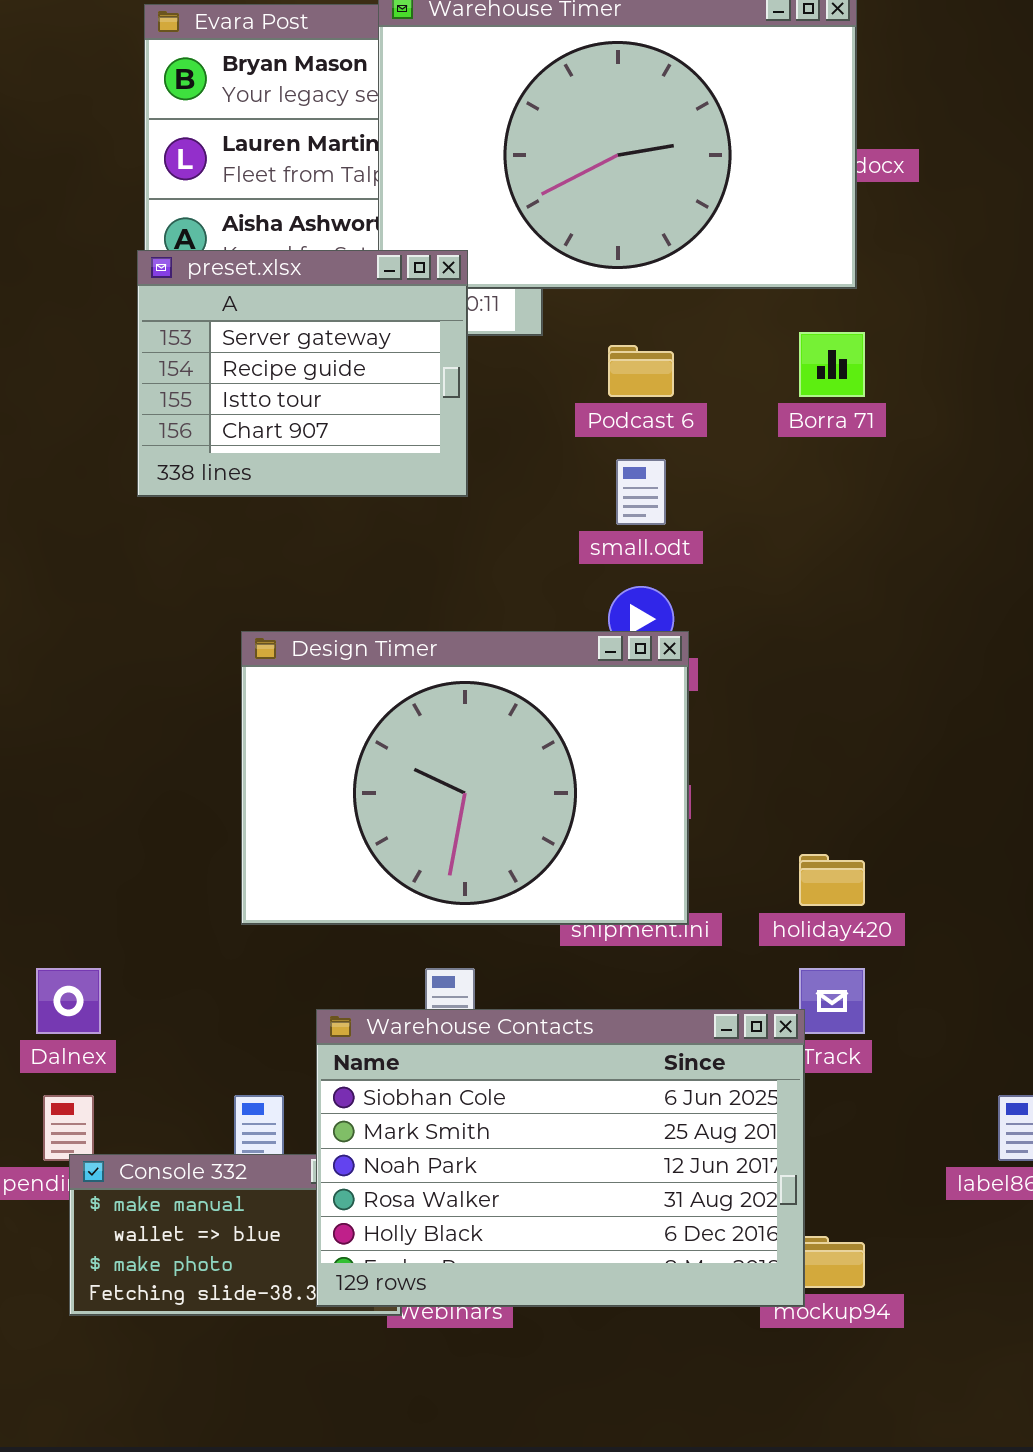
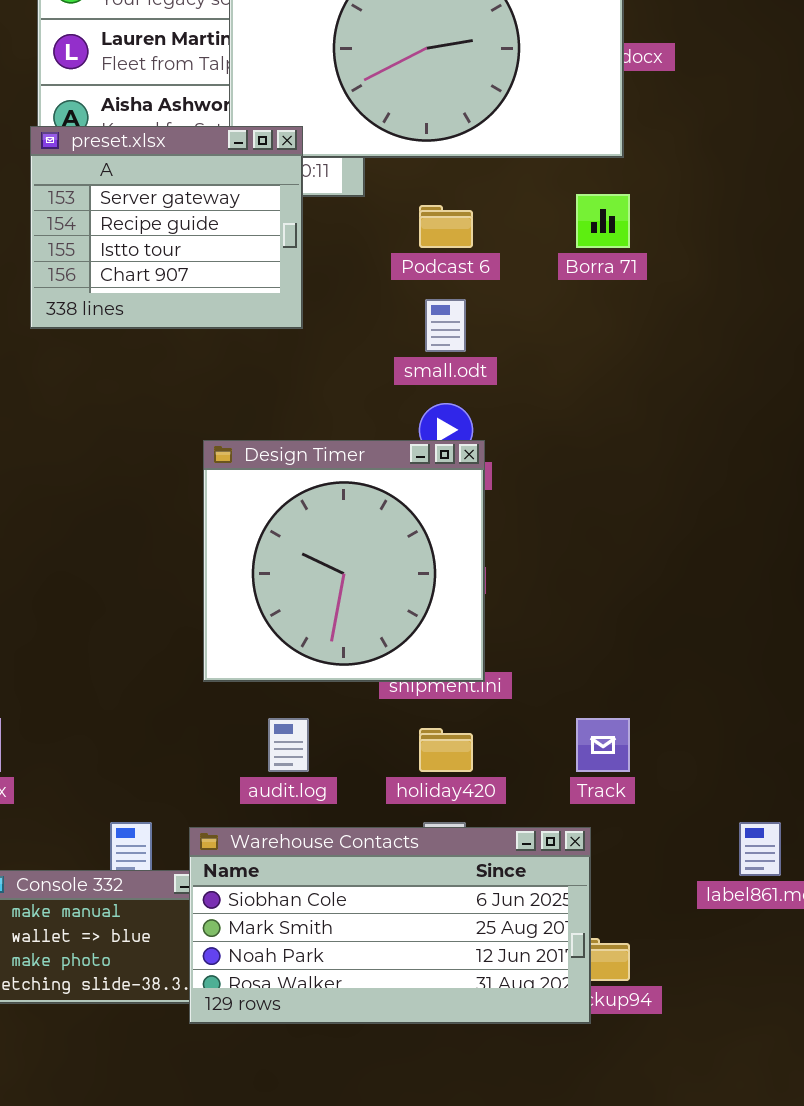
Design Timer: [241,631,689,925] -> [203,440,485,682], resized
holiday420: [799,854,865,906] -> [419,728,473,772], moved
Warehouse Contacts: [316,1009,805,1307] -> [189,827,591,1024], moved, resized

